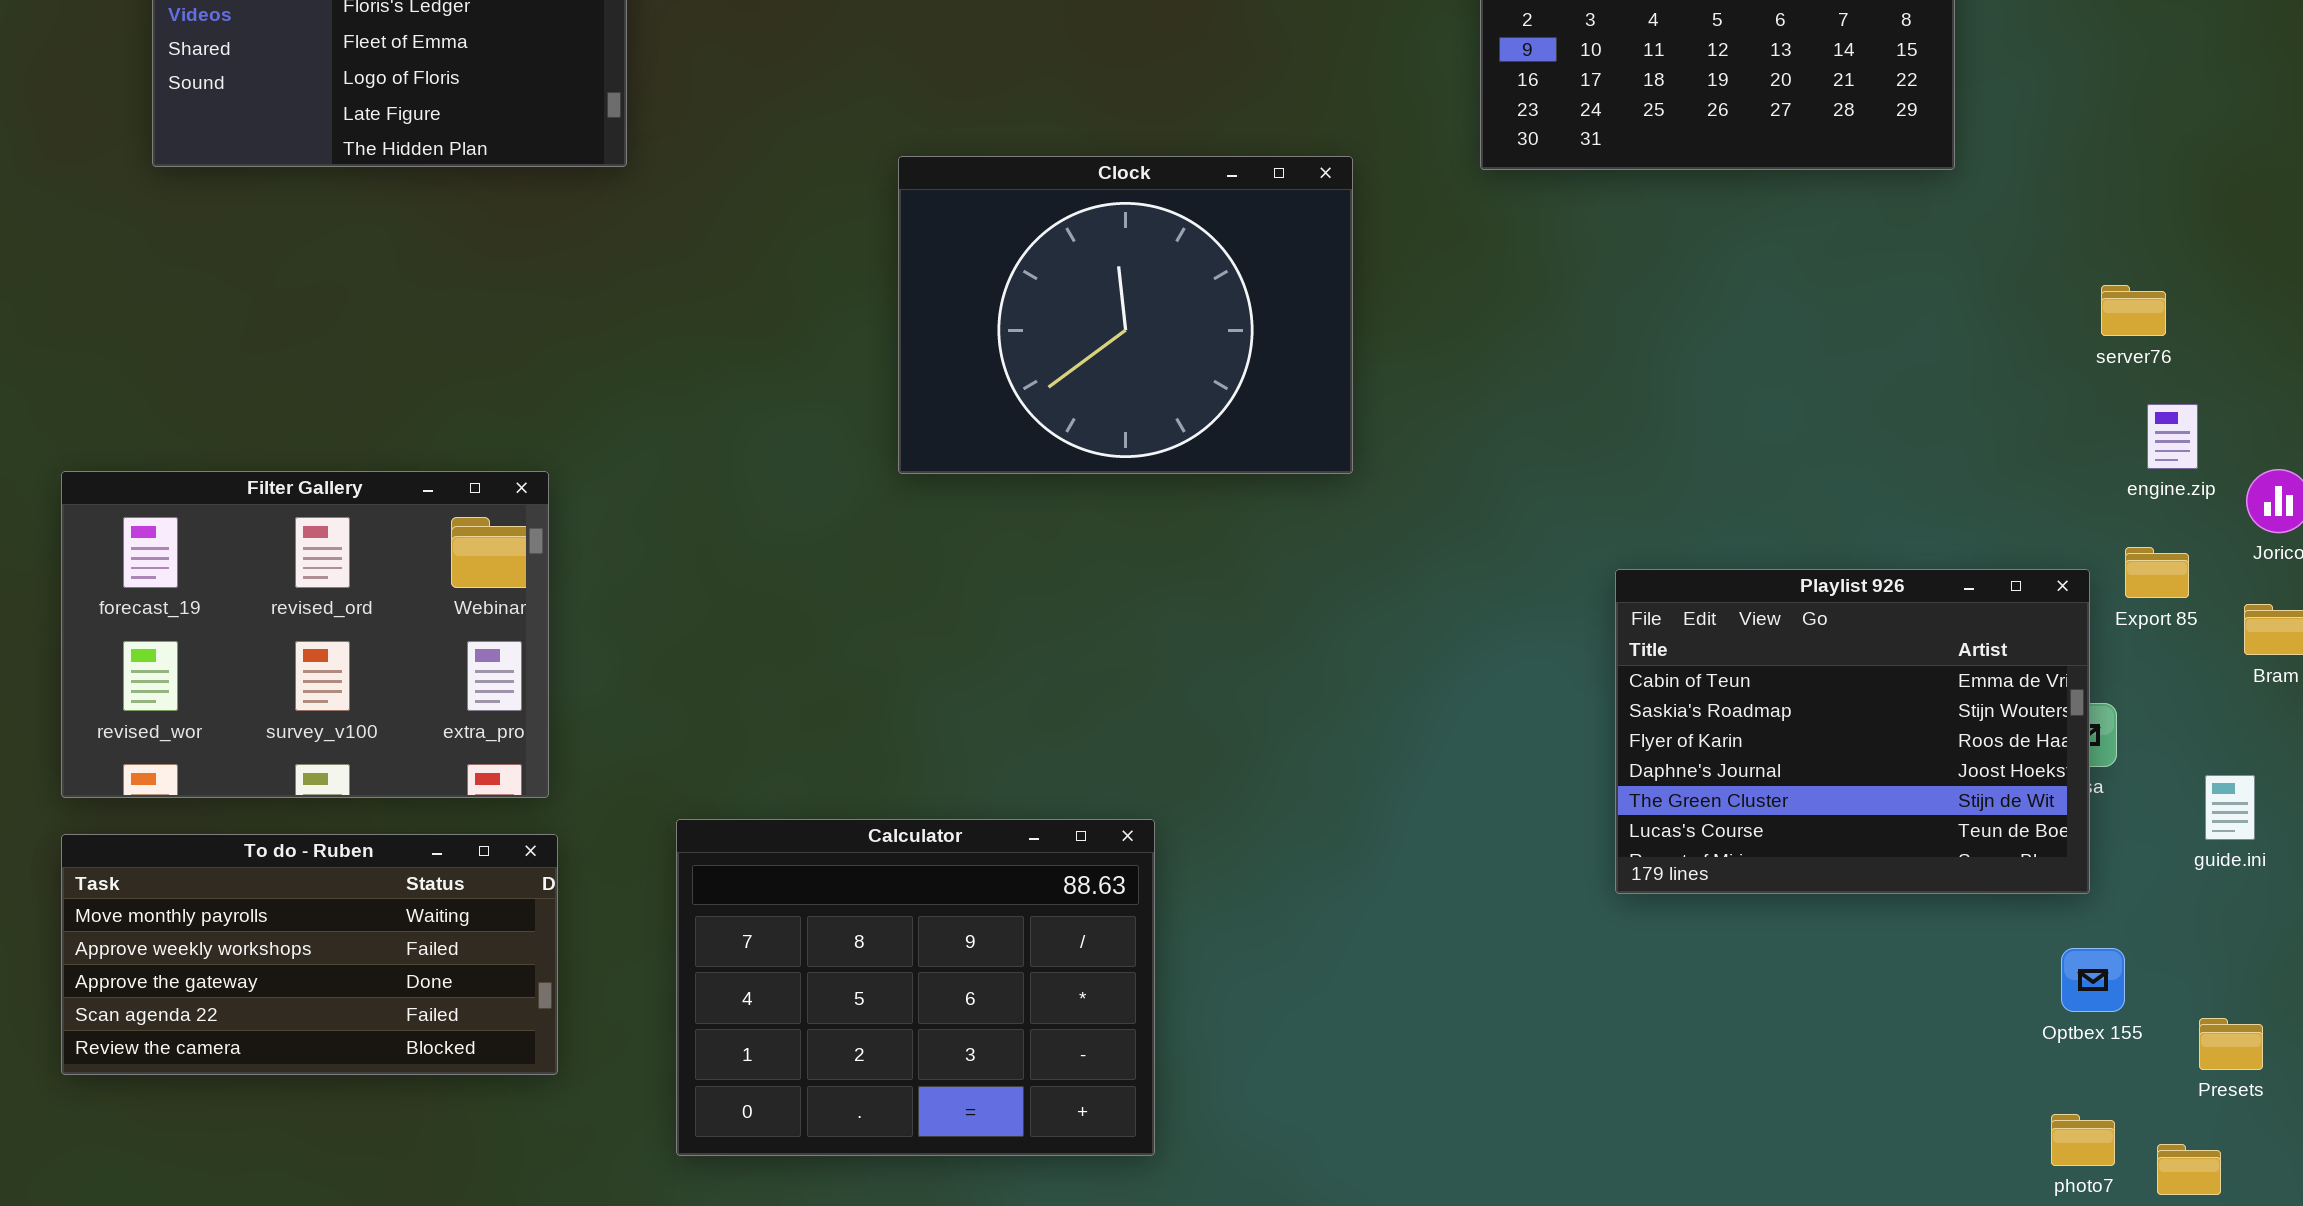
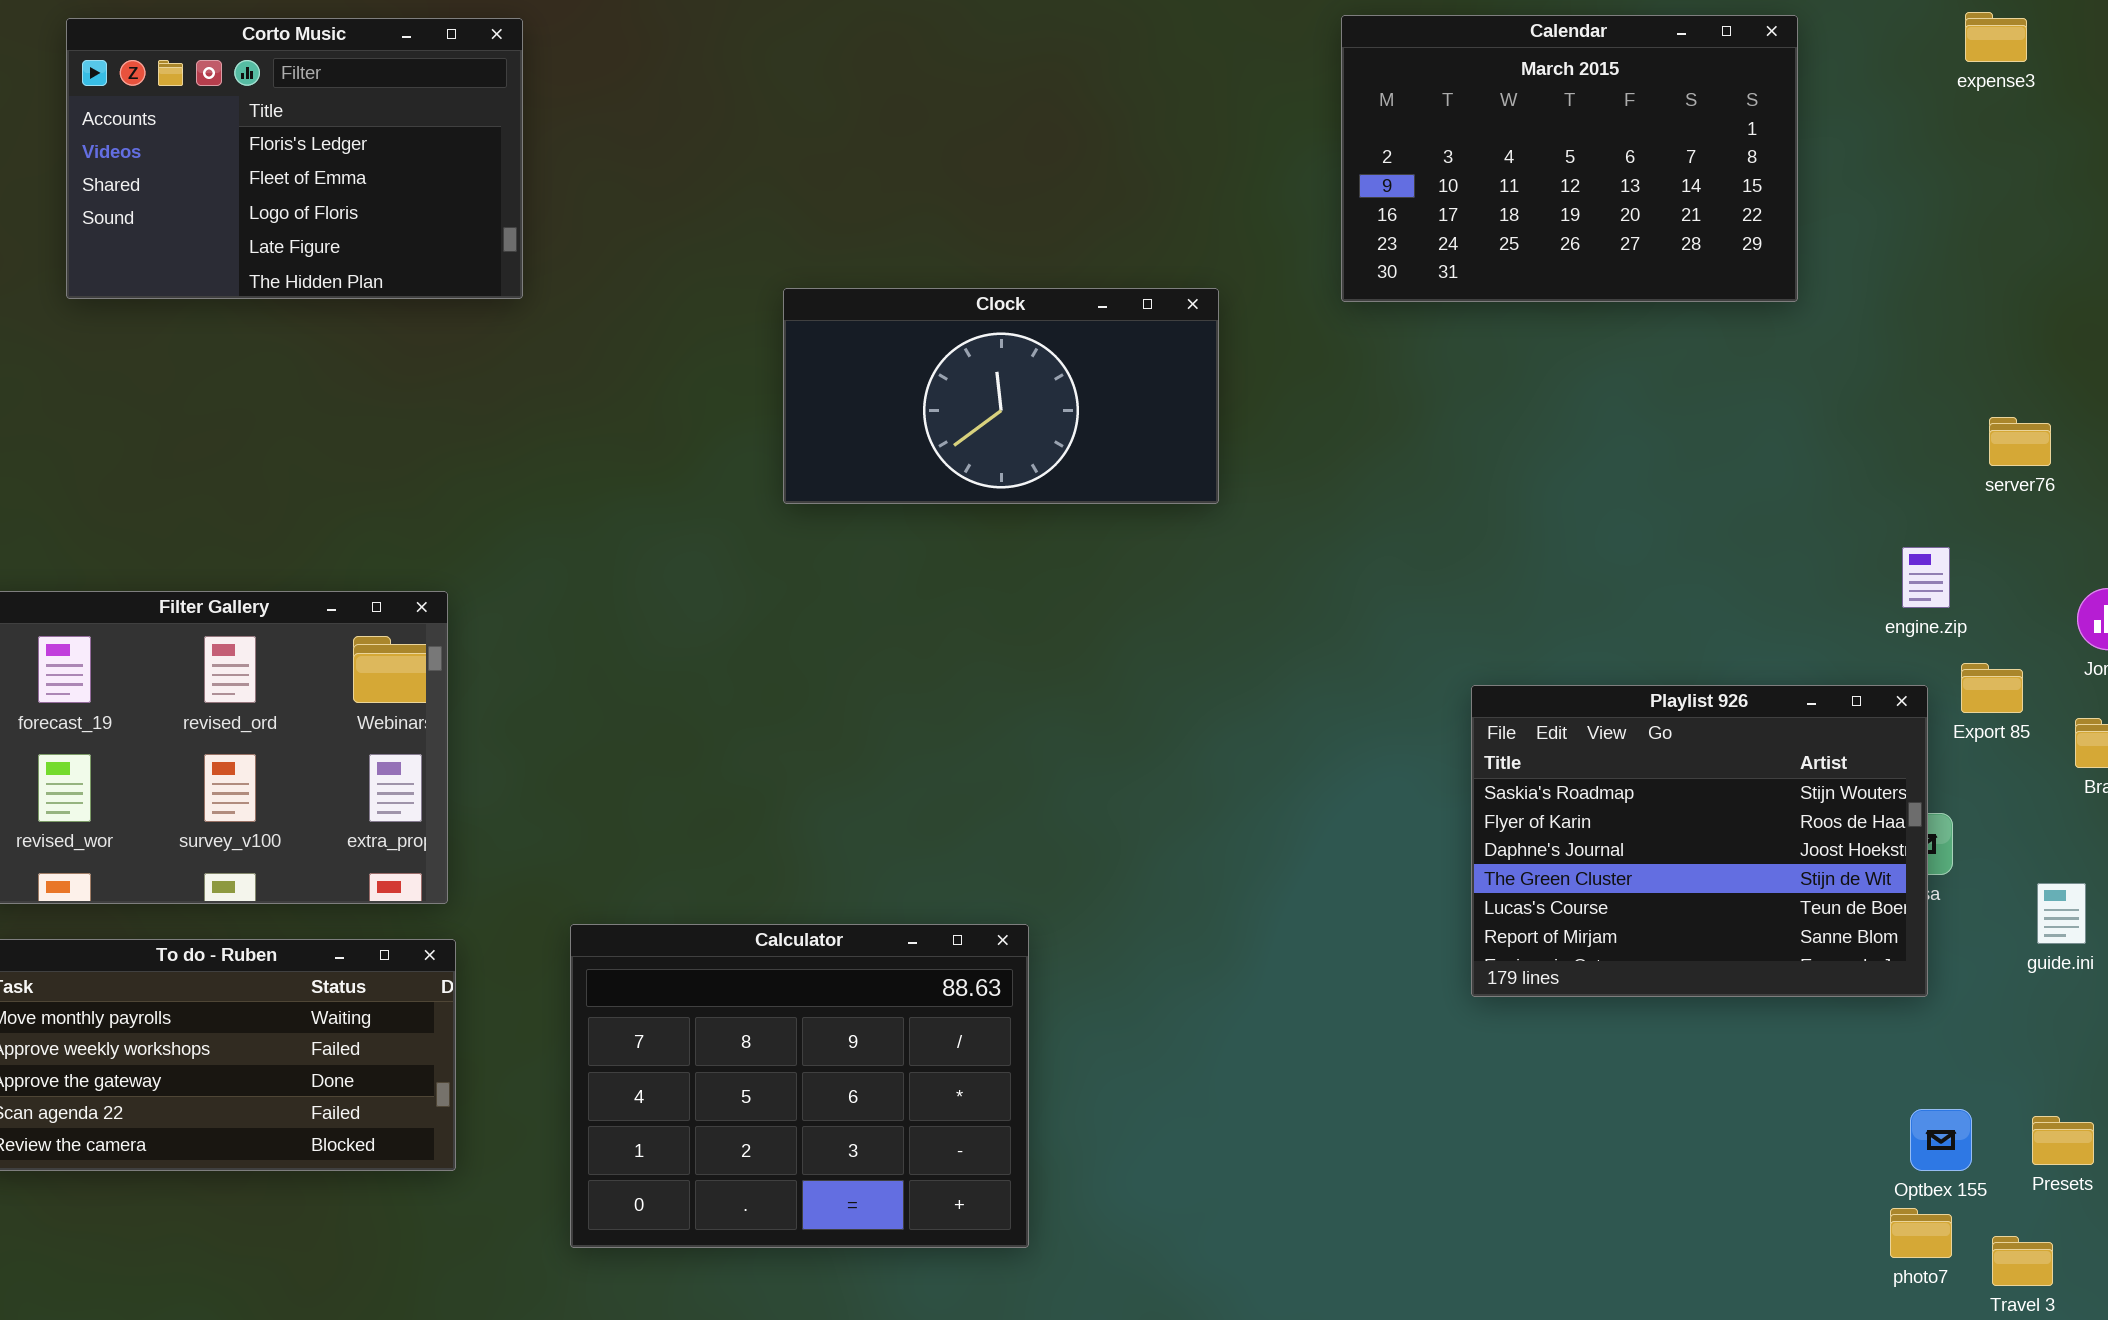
Clock: [898,156,1353,474] -> [783,288,1219,504], resized
server76: [2101,285,2166,336] -> [1989,417,2051,466], moved
engine.zip: [2147,404,2198,469] -> [1902,547,1950,608], moved
Playlist 926: [1615,569,2090,894] -> [1471,685,1928,997], scrolled down 1 row
Optbex 155: [2061,948,2125,1012] -> [1910,1109,1972,1171], moved

